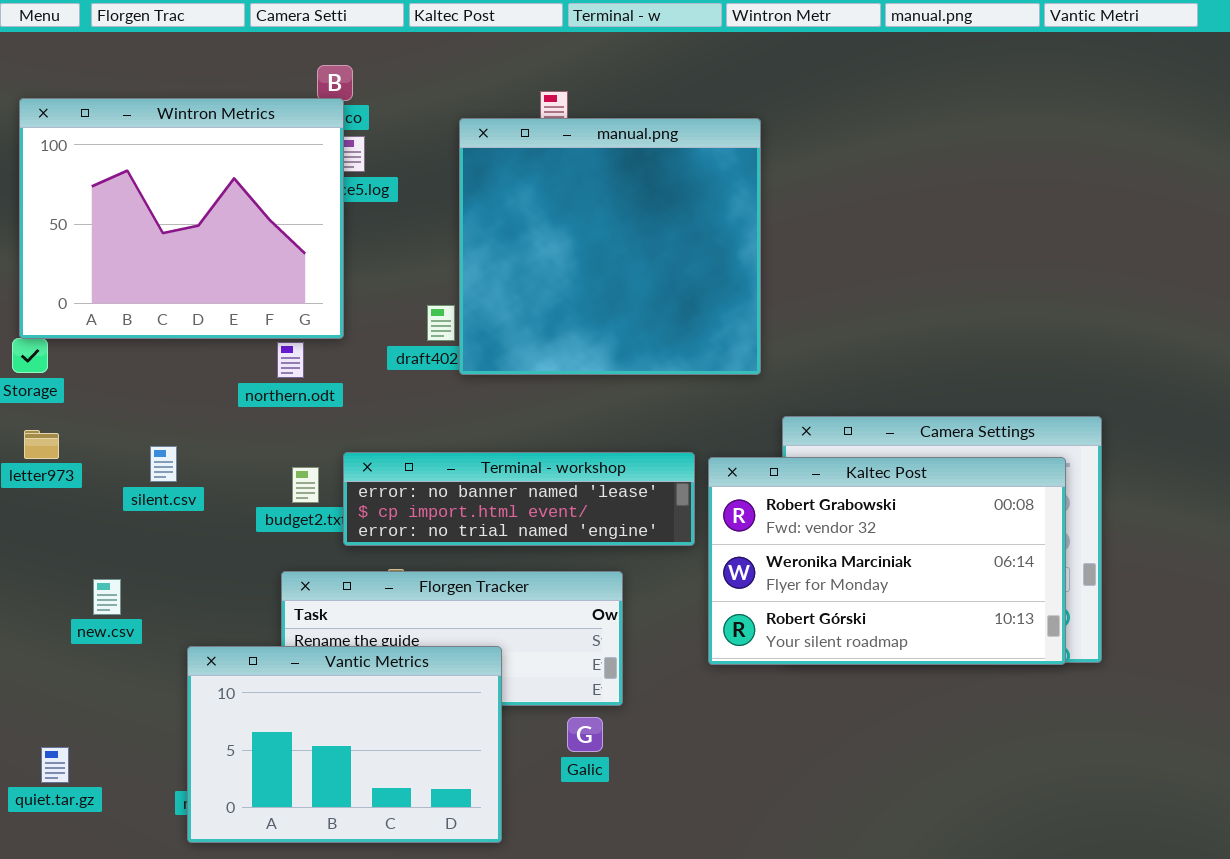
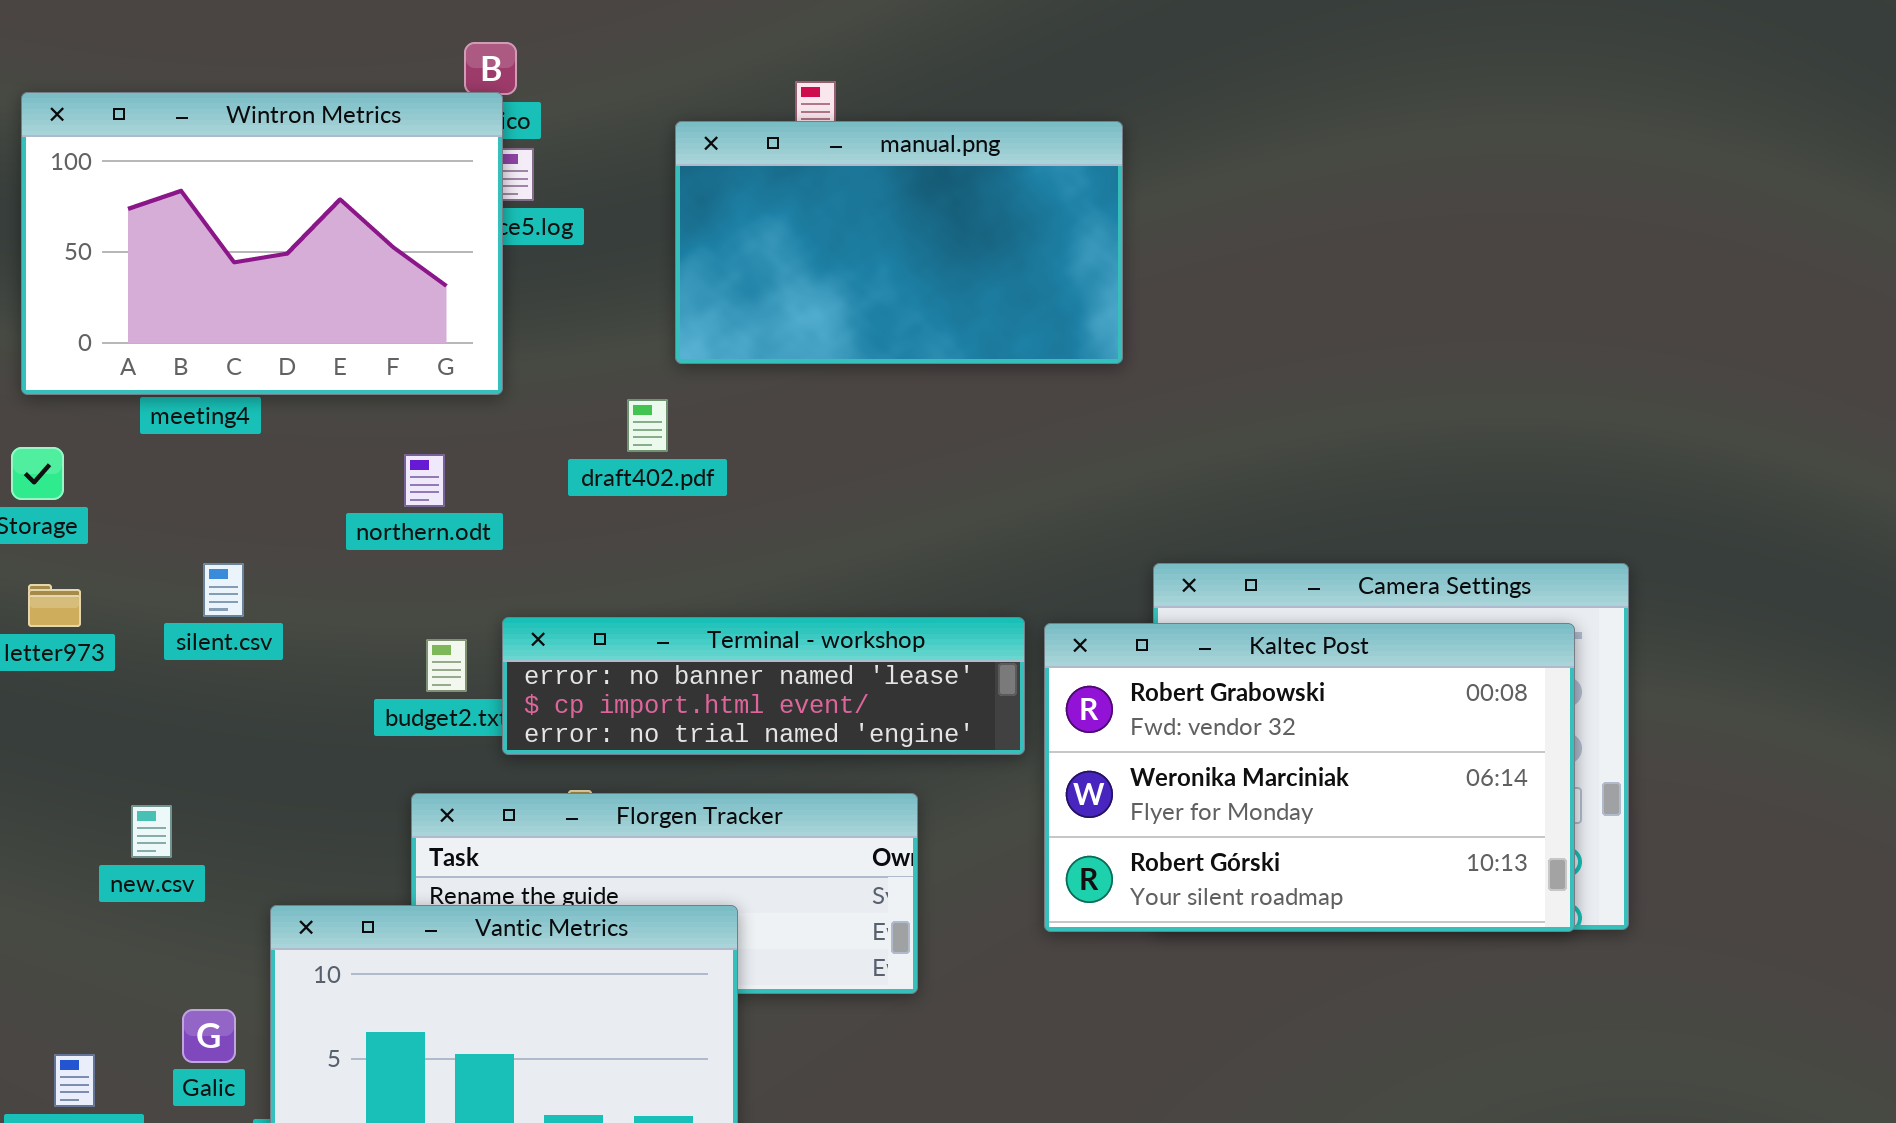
Wintron Metrics: [19,98,344,339] -> [21,92,503,395], resized
manual.png: [459,118,761,375] -> [675,121,1123,364], resized
silent.csv: [150,446,177,482] -> [203,563,244,617], moved
Galic: [567,717,603,752] -> [182,1009,236,1063], moved

